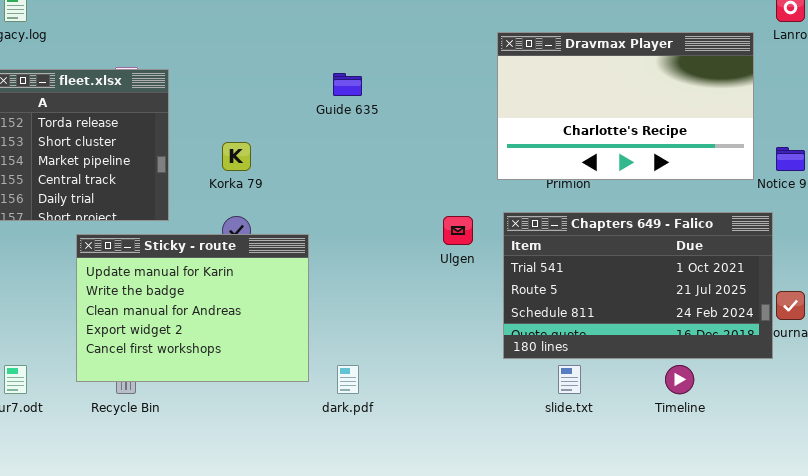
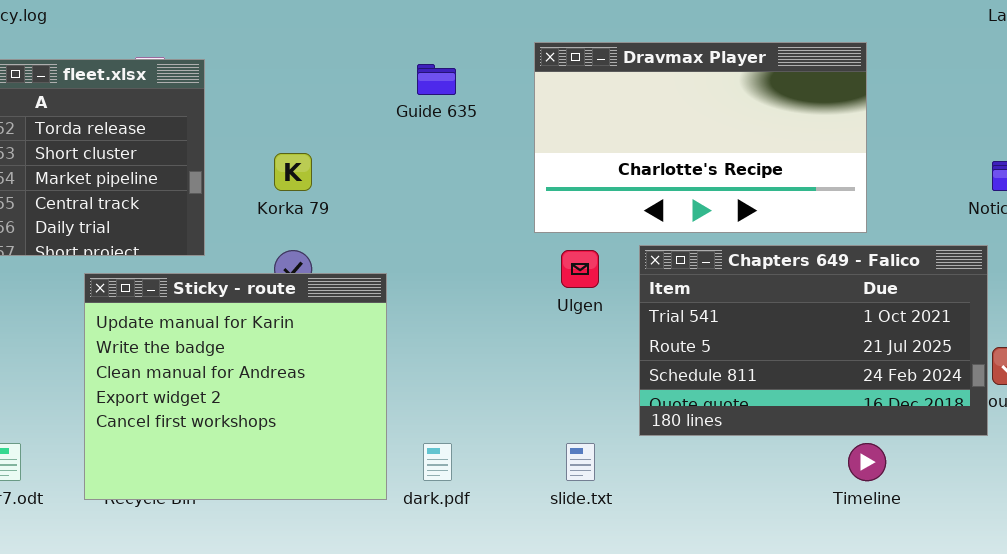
Dravmax Player: [497,32,754,180] -> [534,42,867,233], moved
Sticky - route: [76,234,309,382] -> [84,273,387,500], resized
slide.txt: [558,365,581,394] -> [566,443,595,481], moved

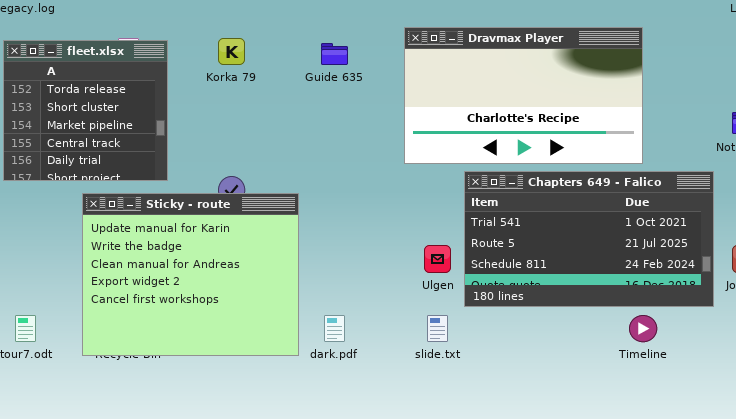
Korka 79: [274,153,312,191] -> [218,38,245,65], moved
Chapters 649 - Falico: [639,245,988,436] -> [464,171,714,307], moved
Ulgen: [561,250,599,288] -> [424,245,451,273], moved

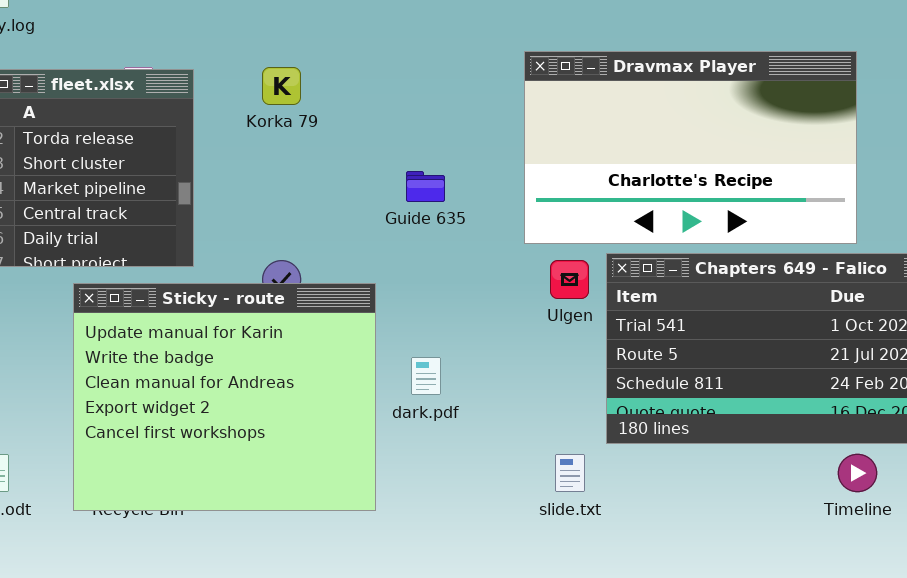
Guide 635: [321,43,348,65] -> [406,171,445,202], moved
Ulgen: [424,245,451,273] -> [550,260,589,299], moved
dark.pdf: [324,315,345,342] -> [411,357,441,395], moved

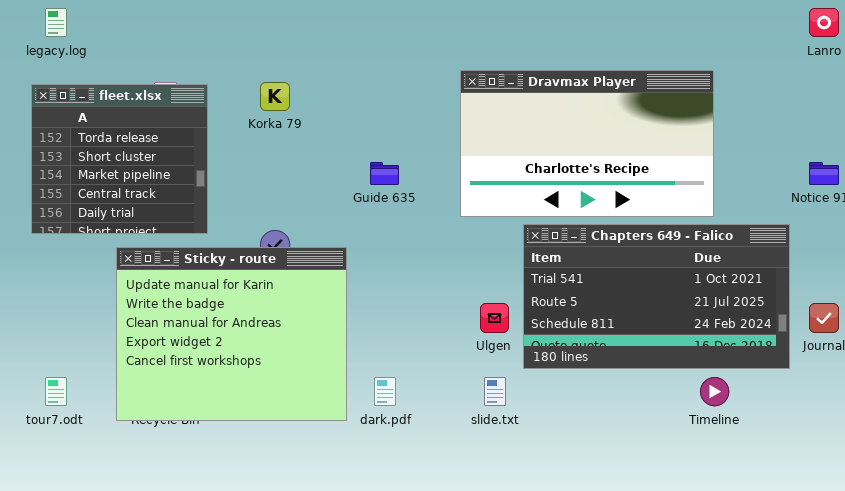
Ulgen: [550,260,589,299] -> [480,303,509,333], moved
dark.pdf: [411,357,441,395] -> [374,377,396,406], moved

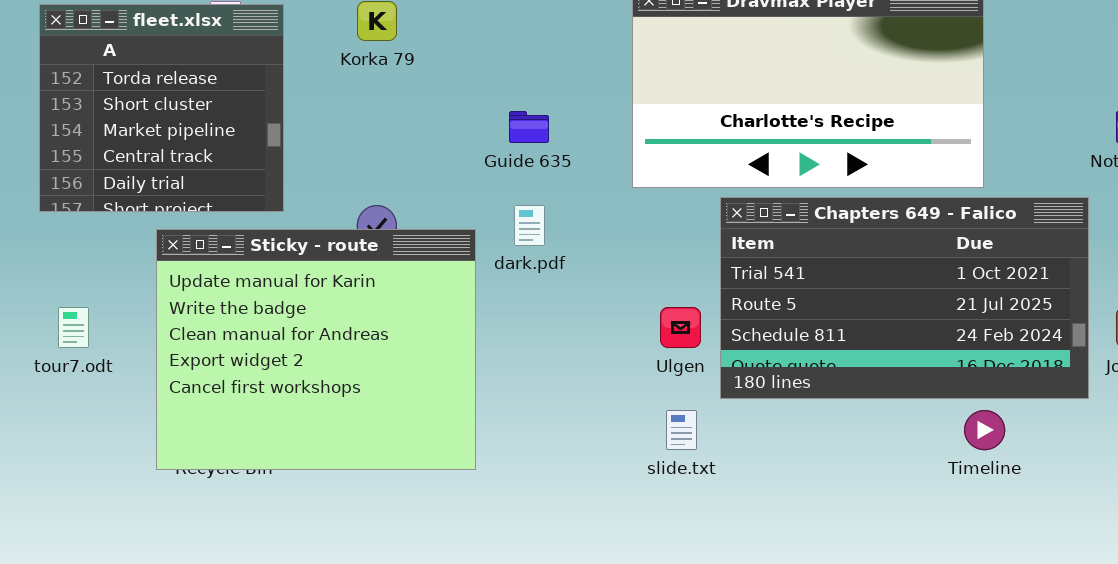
tour7.odt: [45,377,67,406] -> [58,307,89,348], moved
dark.pdf: [374,377,396,406] -> [514,205,545,246], moved

